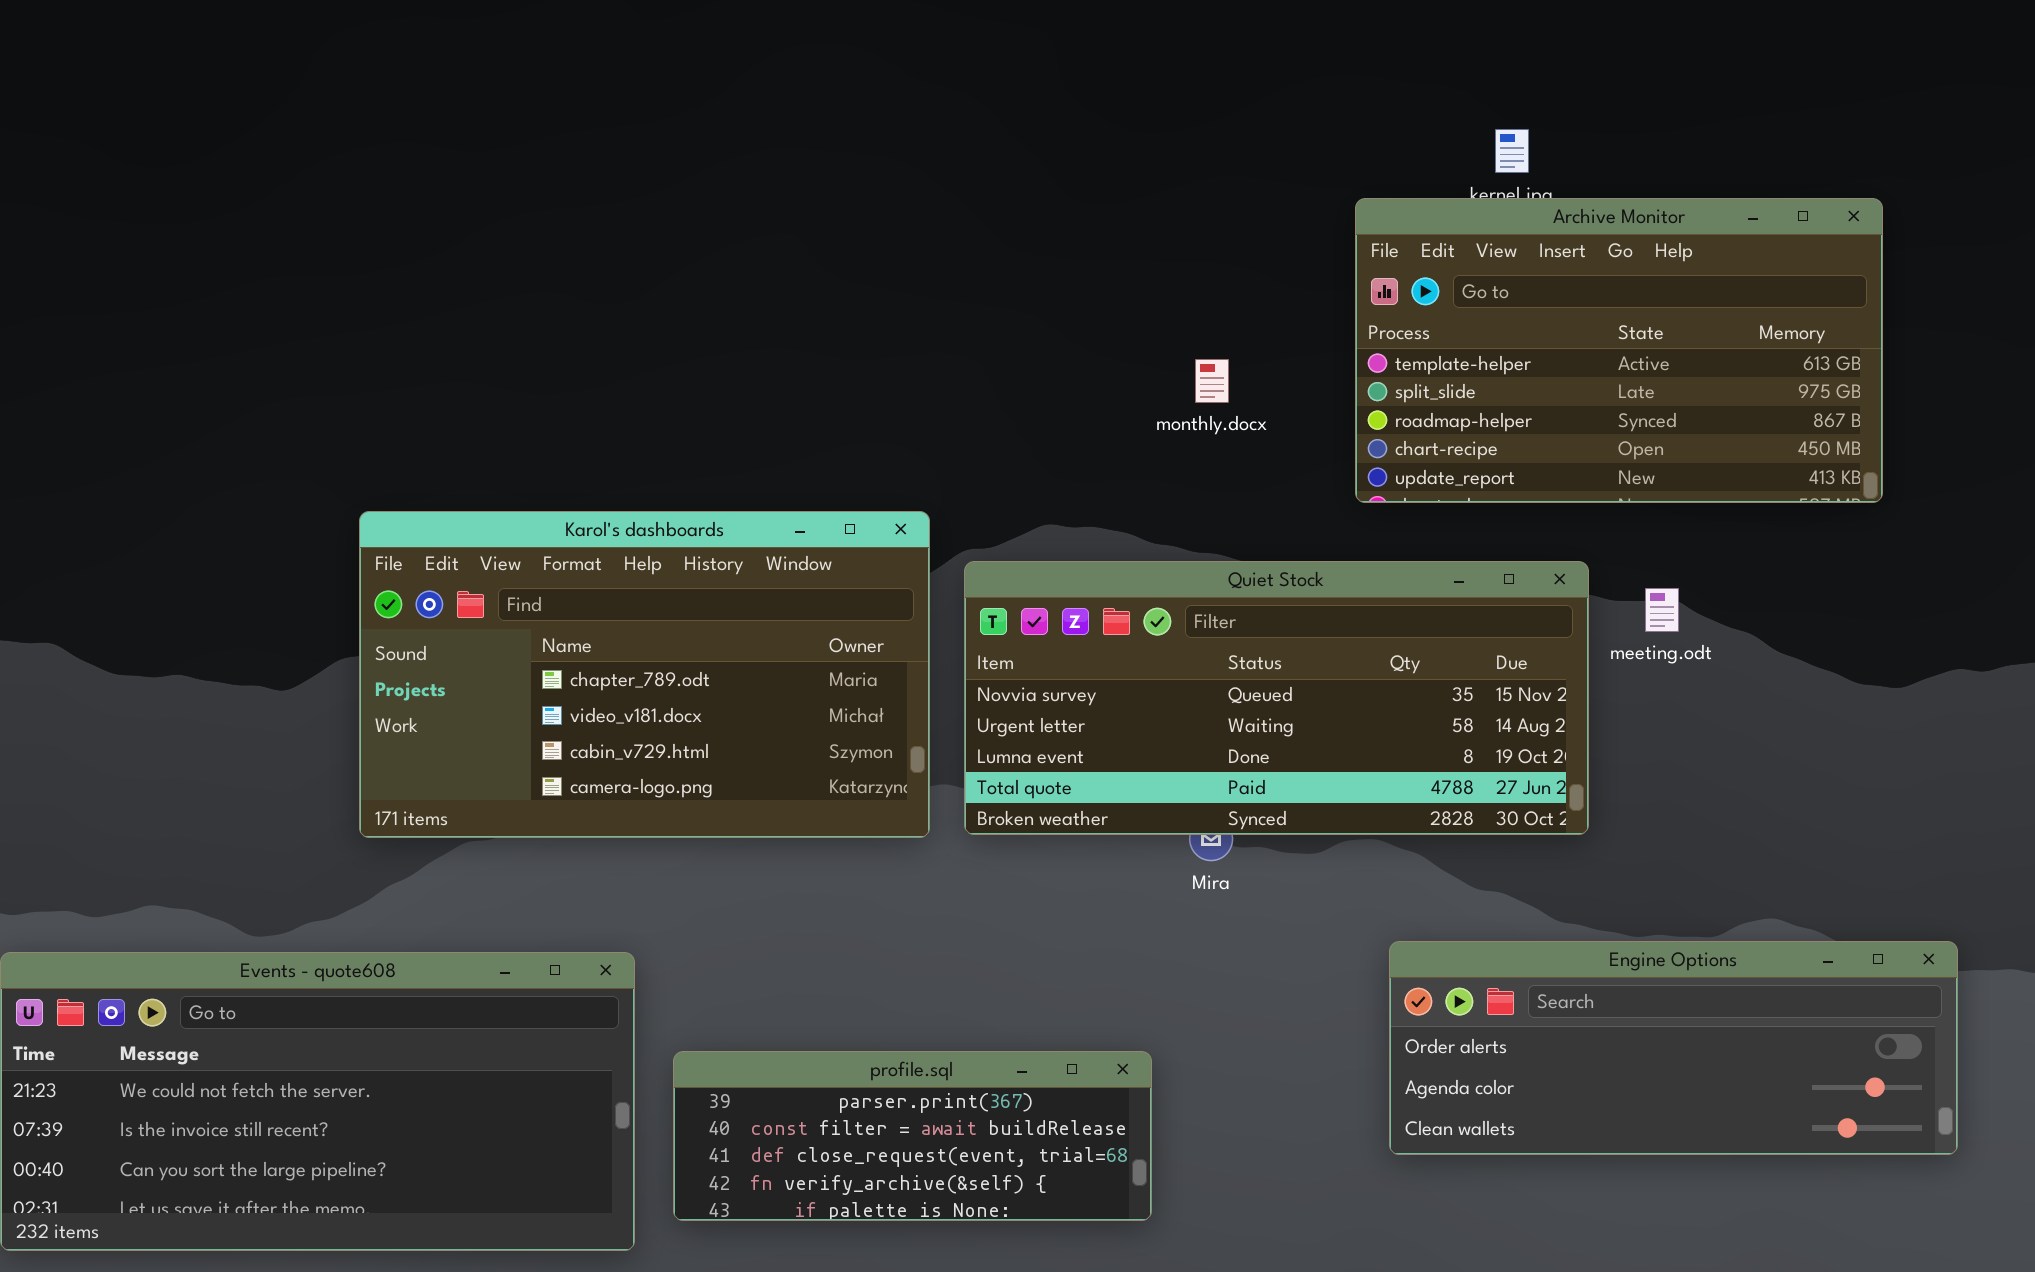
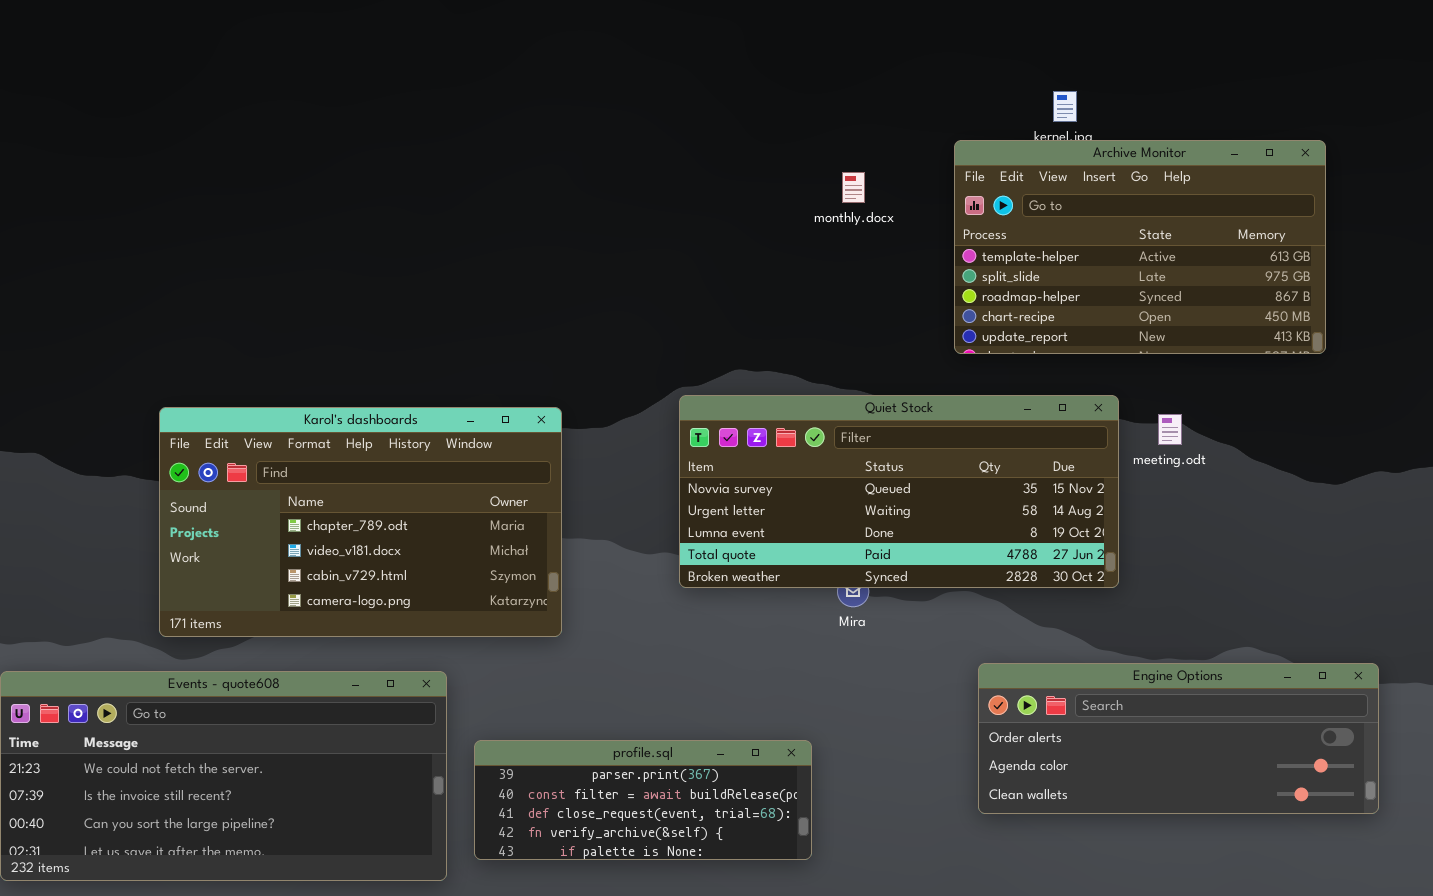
monthly.docx: [1195,359,1229,403] -> [842,172,865,203], moved
Karol's dashboards: [359,511,930,838] -> [159,407,562,637], moved

